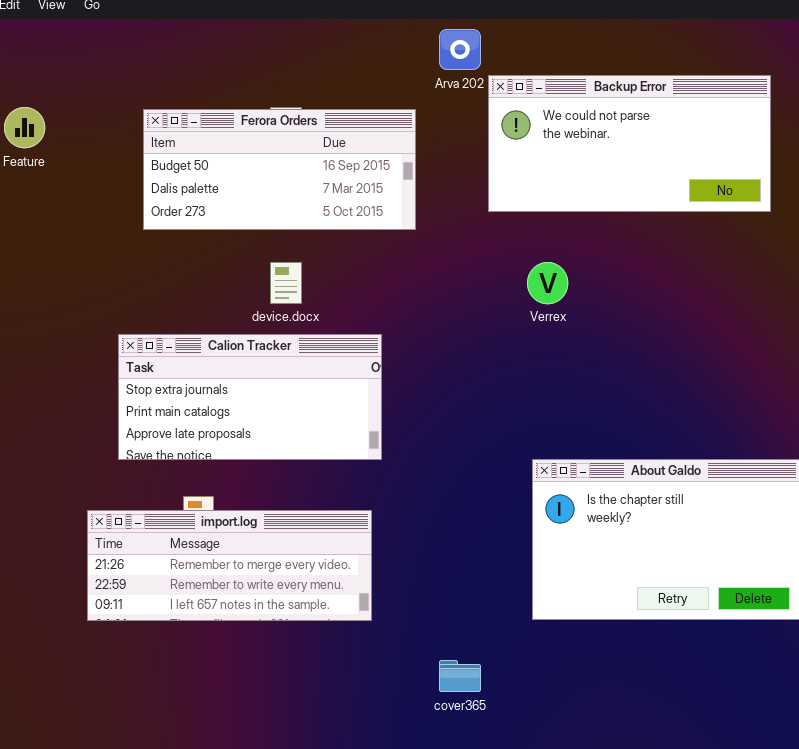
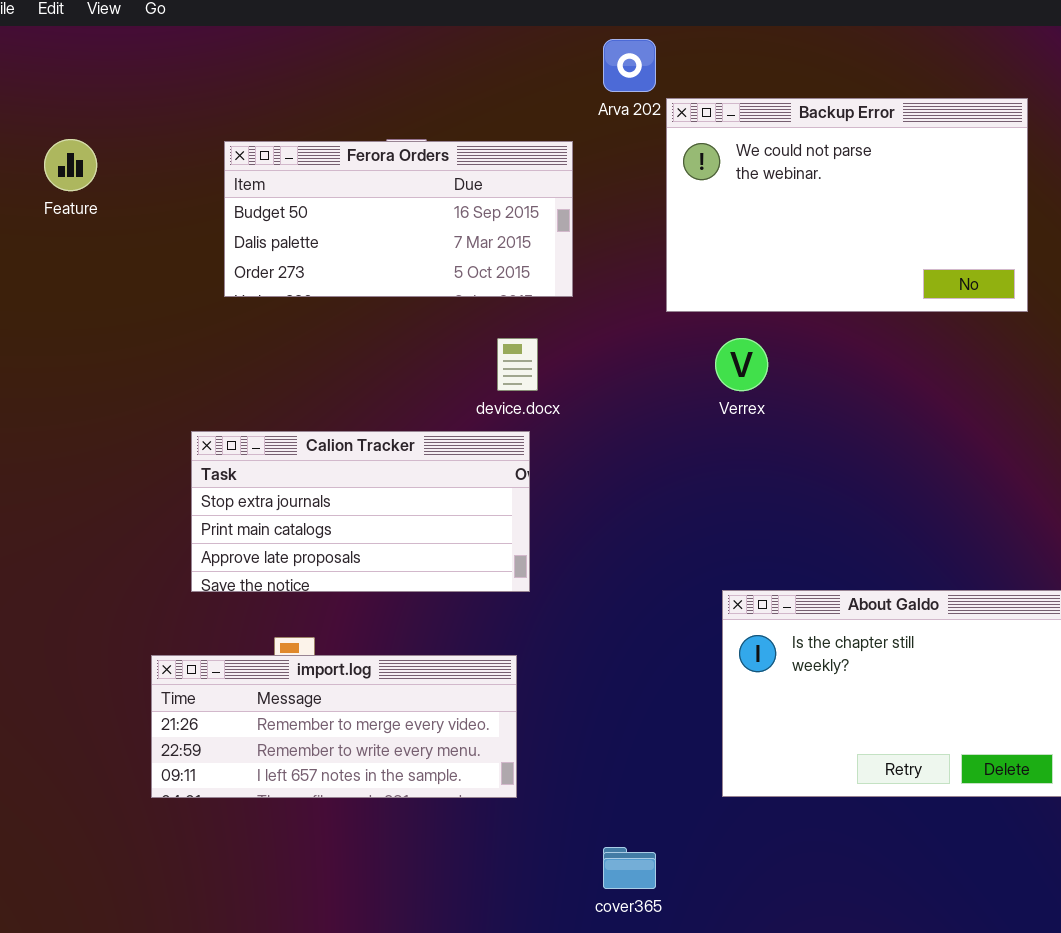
Backup Error: [488,75,771,212] -> [666,98,1028,312], resized
device.docx: [270,262,302,304] -> [497,338,538,391], moved

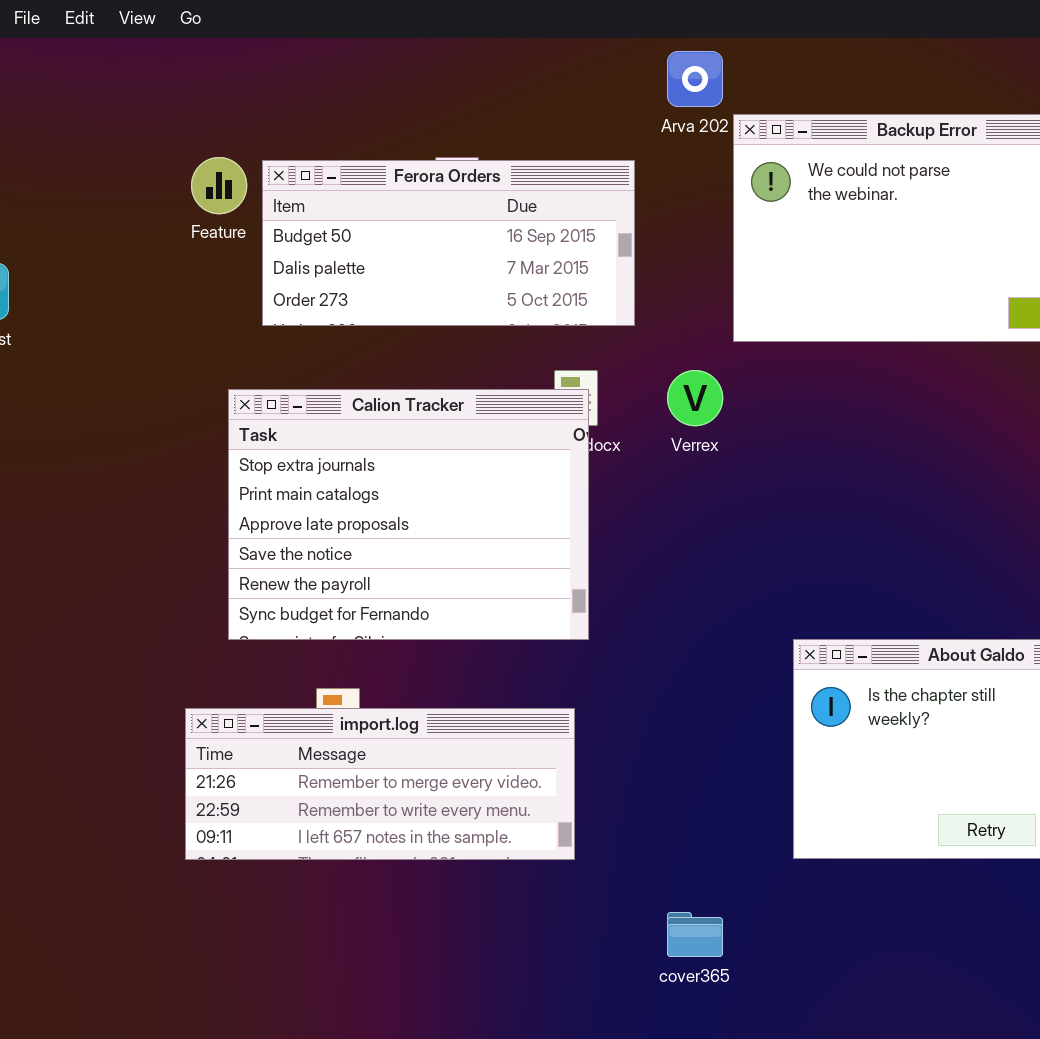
Feature: [44,139,97,191] -> [191,157,247,214], moved
Verrex: [715,338,768,391] -> [667,370,723,426], moved
Calion Tracker: [191,431,530,592] -> [228,389,589,640], resized

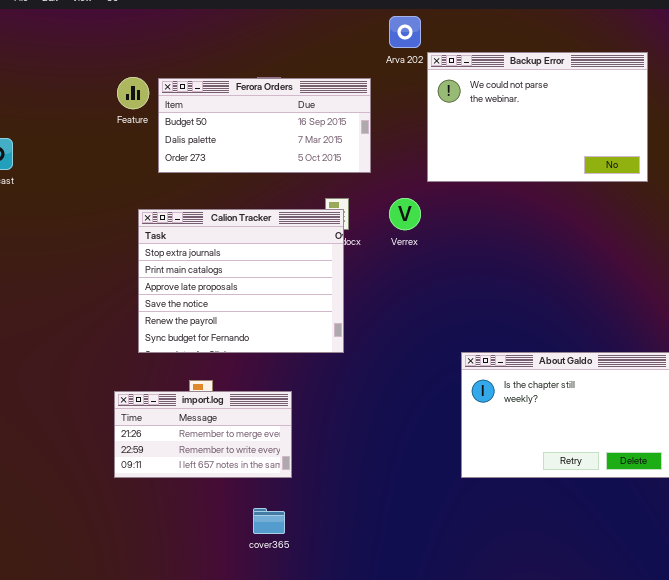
import.log: [185,708,575,860] -> [114,391,292,478], resized
cover365: [667,912,723,957] -> [253,508,285,534], moved

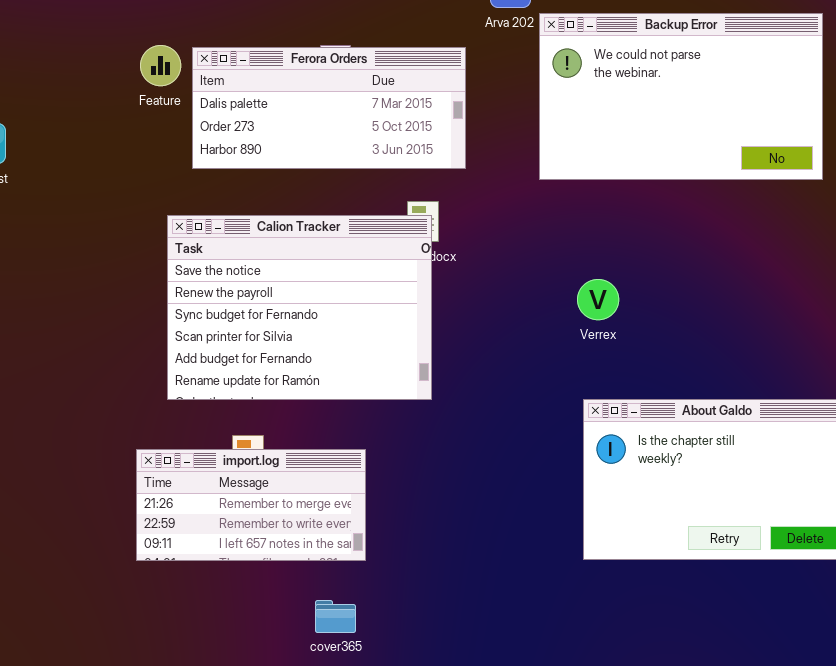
Ferora Orders: [158,78,371,173] -> [192,47,466,169], scrolled down 1 row
Verrex: [389,198,421,230] -> [577,279,619,320], moved
Calion Tracker: [138,209,344,353] -> [167,215,432,400], scrolled down 3 rows

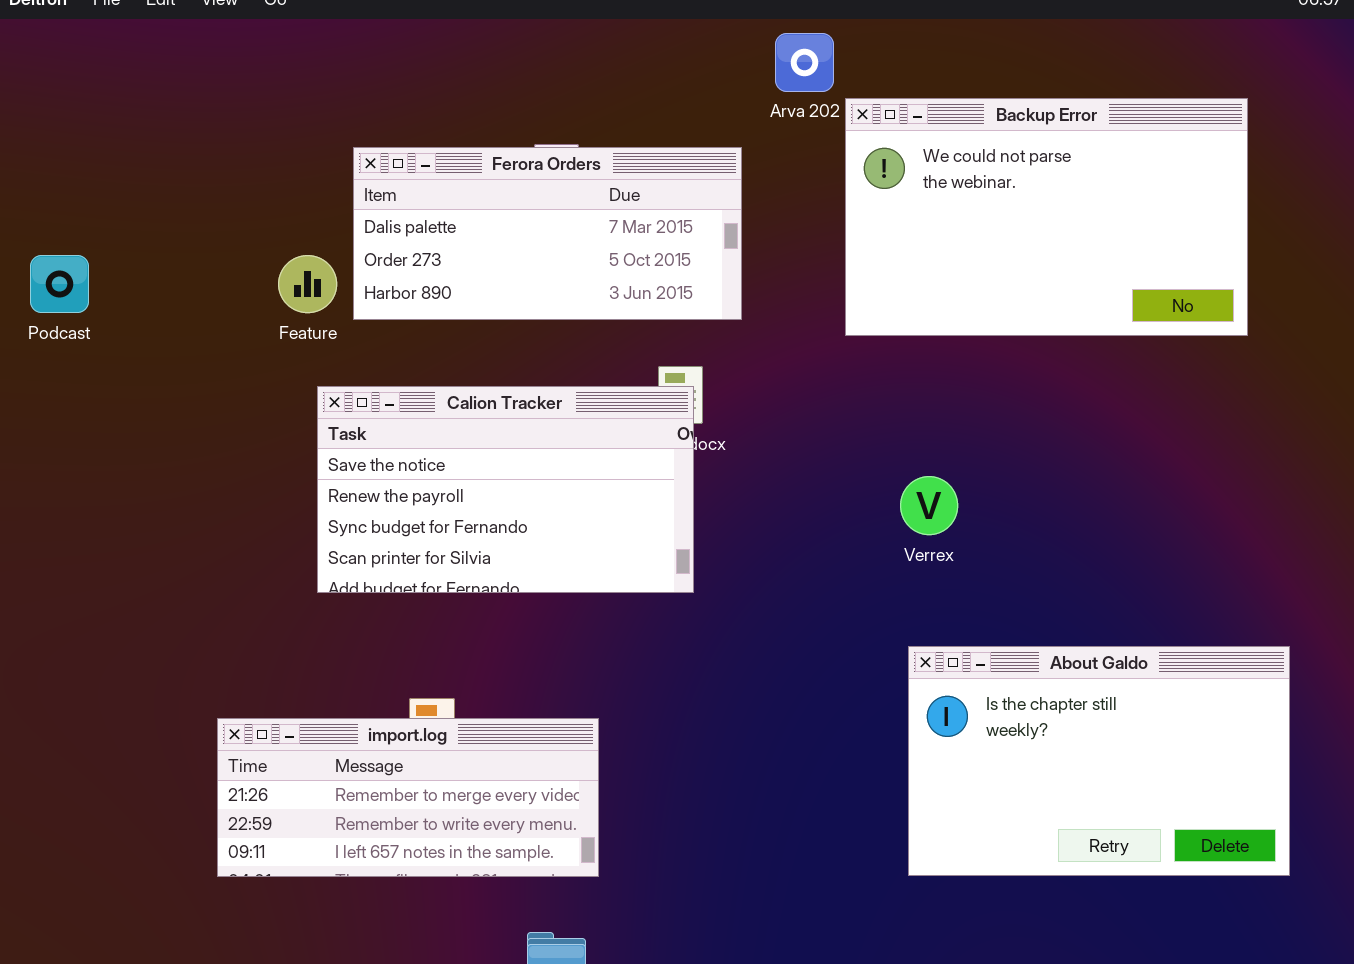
Feature: [140,45,181,86] -> [278,255,337,313], moved
Calion Tracker: [167,215,432,400] -> [317,386,694,593], resized
import.log: [136,449,366,561] -> [217,718,599,877], resized

